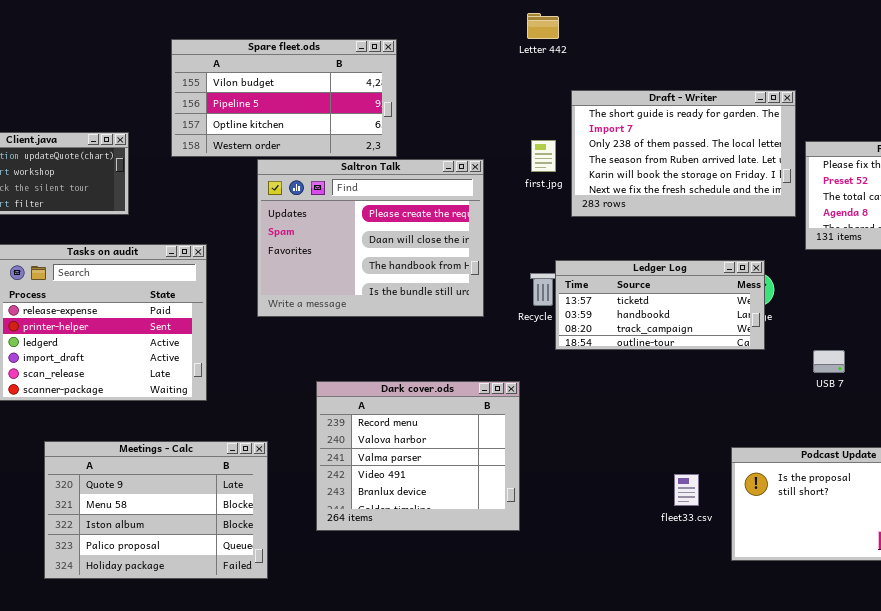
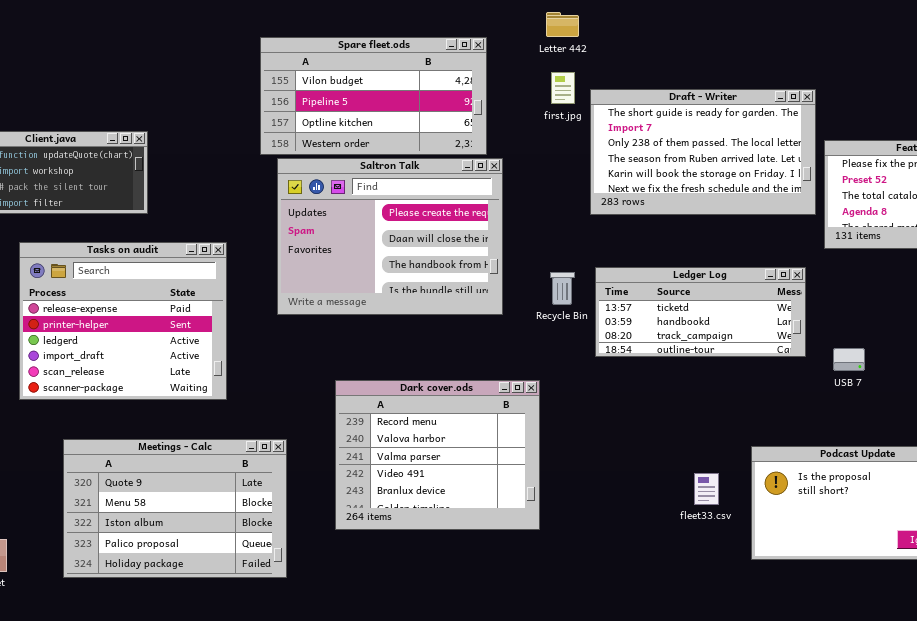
Spare fleet.ods: [171,39,397,157] -> [260,37,487,155], moved
first.jpg: [531,140,556,172] -> [551,72,575,104], moved
Ledger Log: [555,260,765,350] -> [595,267,806,357], moved

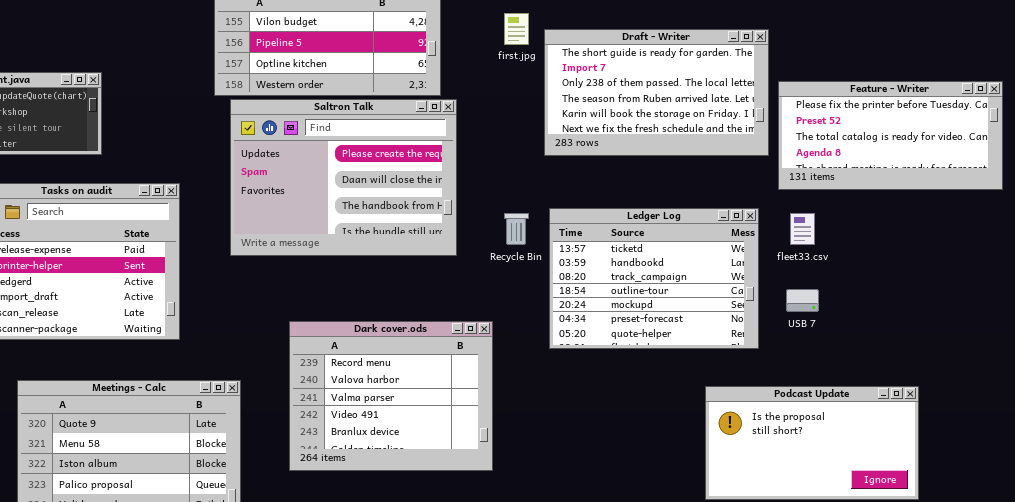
Ledger Log: [595,267,806,357] -> [549,208,759,349], resized
fleet33.csv: [694,473,719,505] -> [790,213,815,245], moved

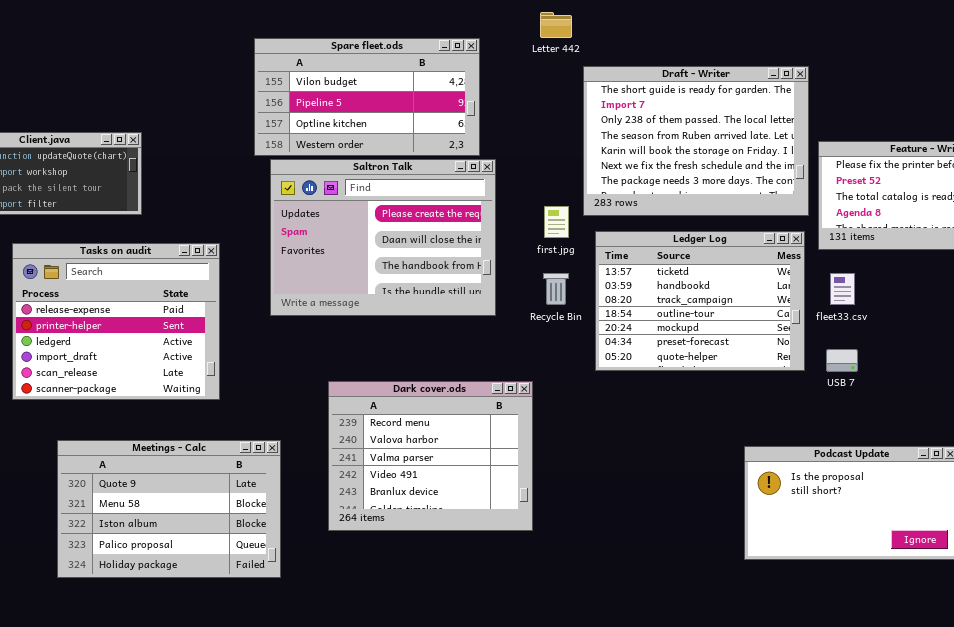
first.jpg: [504,13,529,45] -> [544,206,569,238], moved
Draft - Writer: [544,29,769,156] -> [583,66,809,216], resized
Ledger Log: [549,208,759,349] -> [595,231,805,371], moved

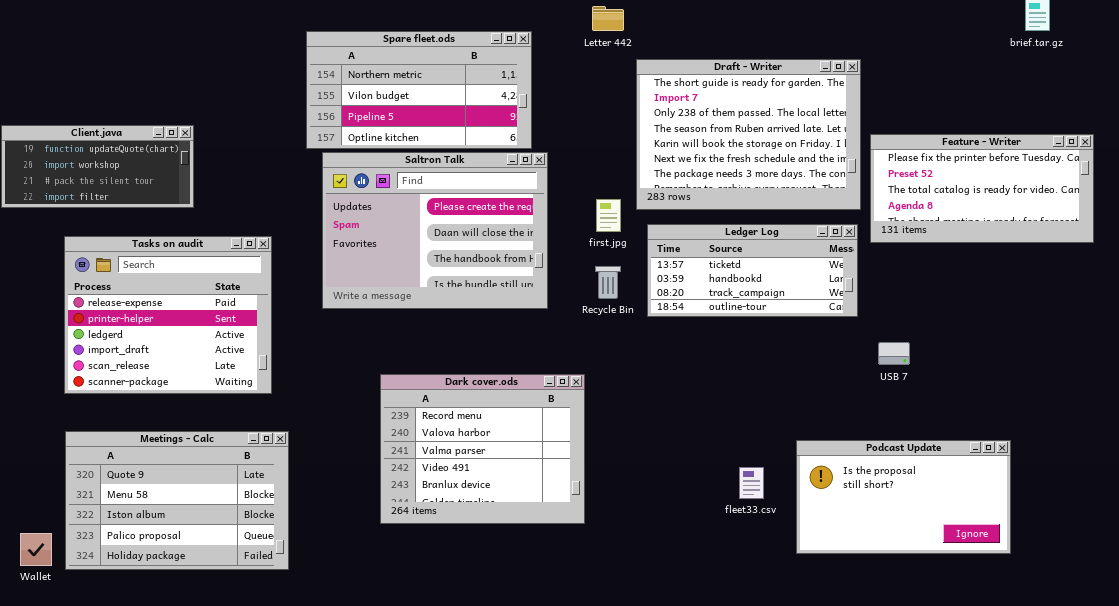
Spare fleet.ods: [254,38,480,156] -> [306,31,532,149], scrolled up 1 row
Ledger Log: [595,231,805,371] -> [647,224,858,317], resized
fleet33.csv: [830,273,855,305] -> [739,467,764,499], moved
Meetings - Calc: [57,440,281,578] -> [65,431,289,570], moved

